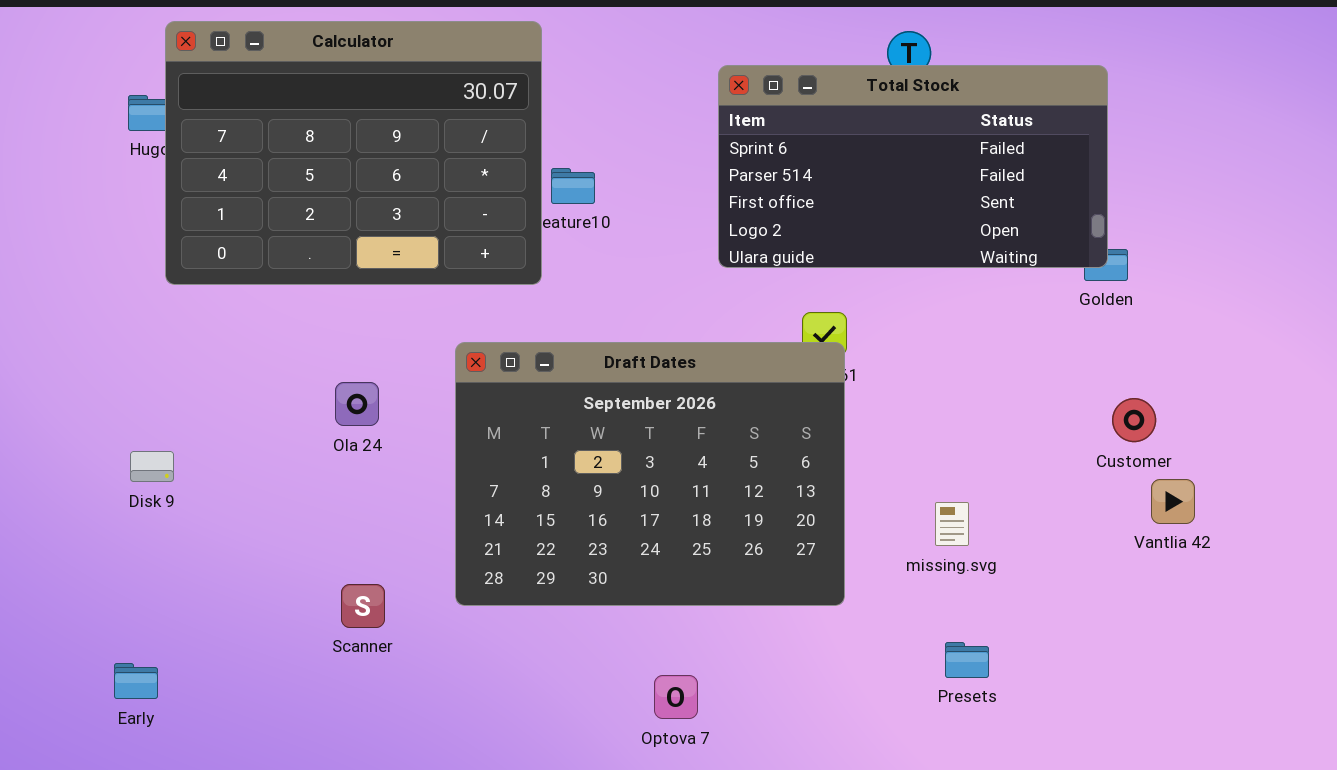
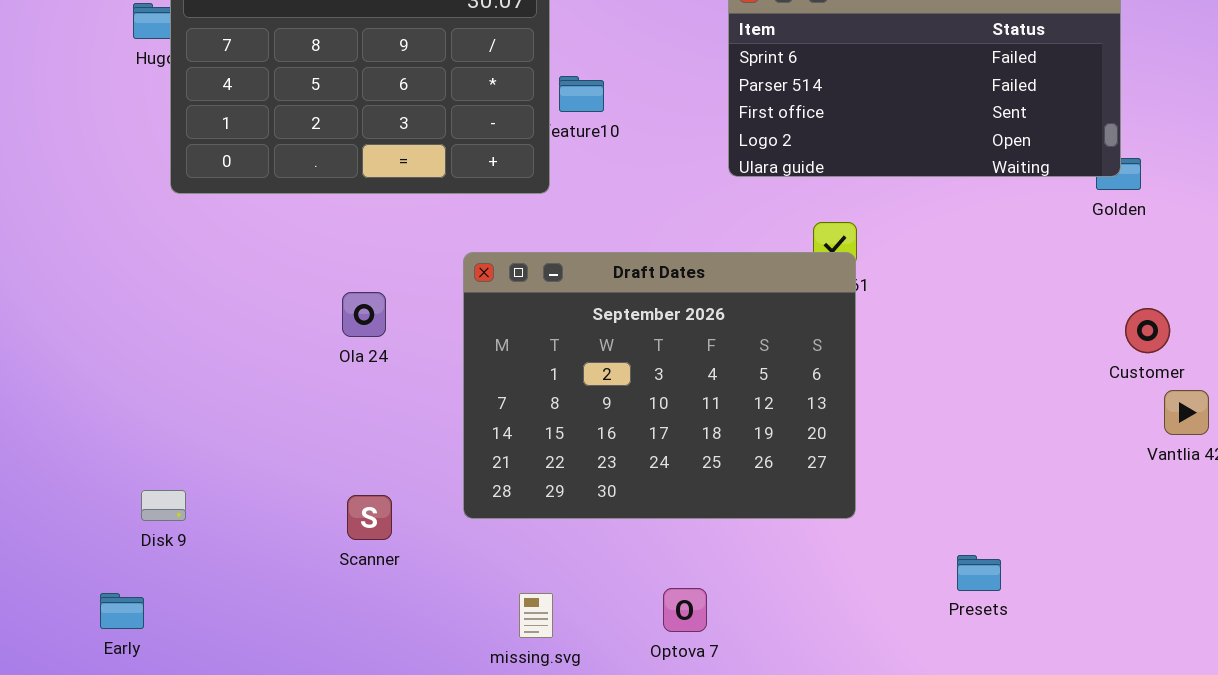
Disk 9: [130,451,174,482] -> [141,490,186,521], moved
missing.svg: [935,502,969,546] -> [519,593,553,638], moved
Early: [114,663,158,699] -> [100,593,144,629], moved

